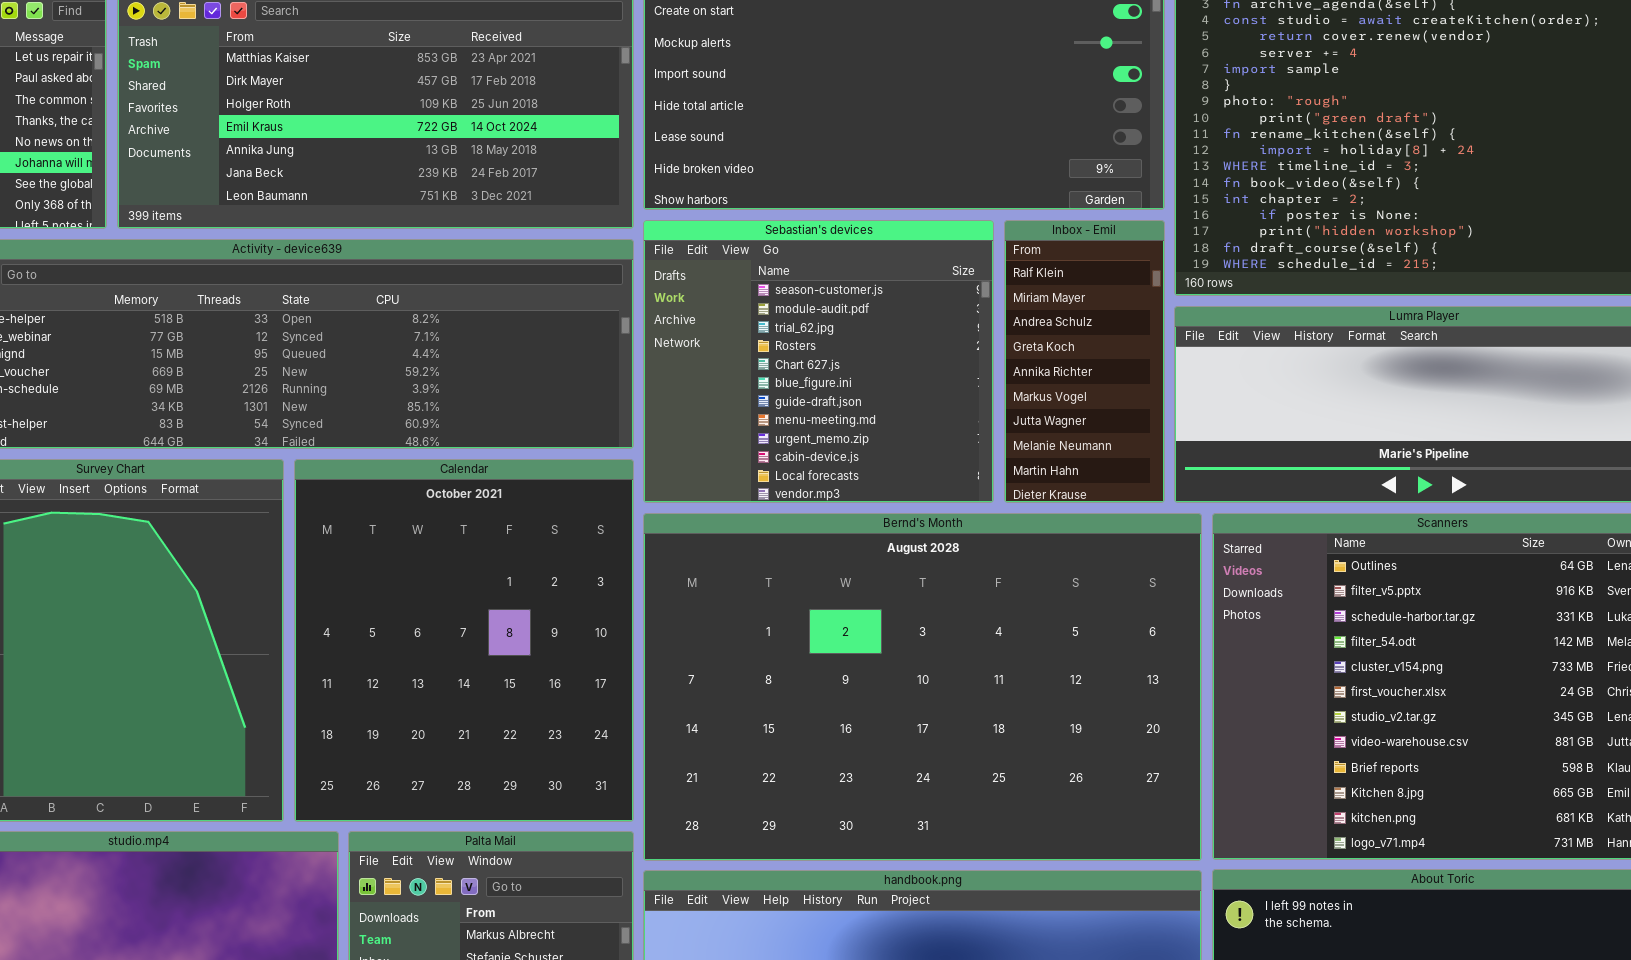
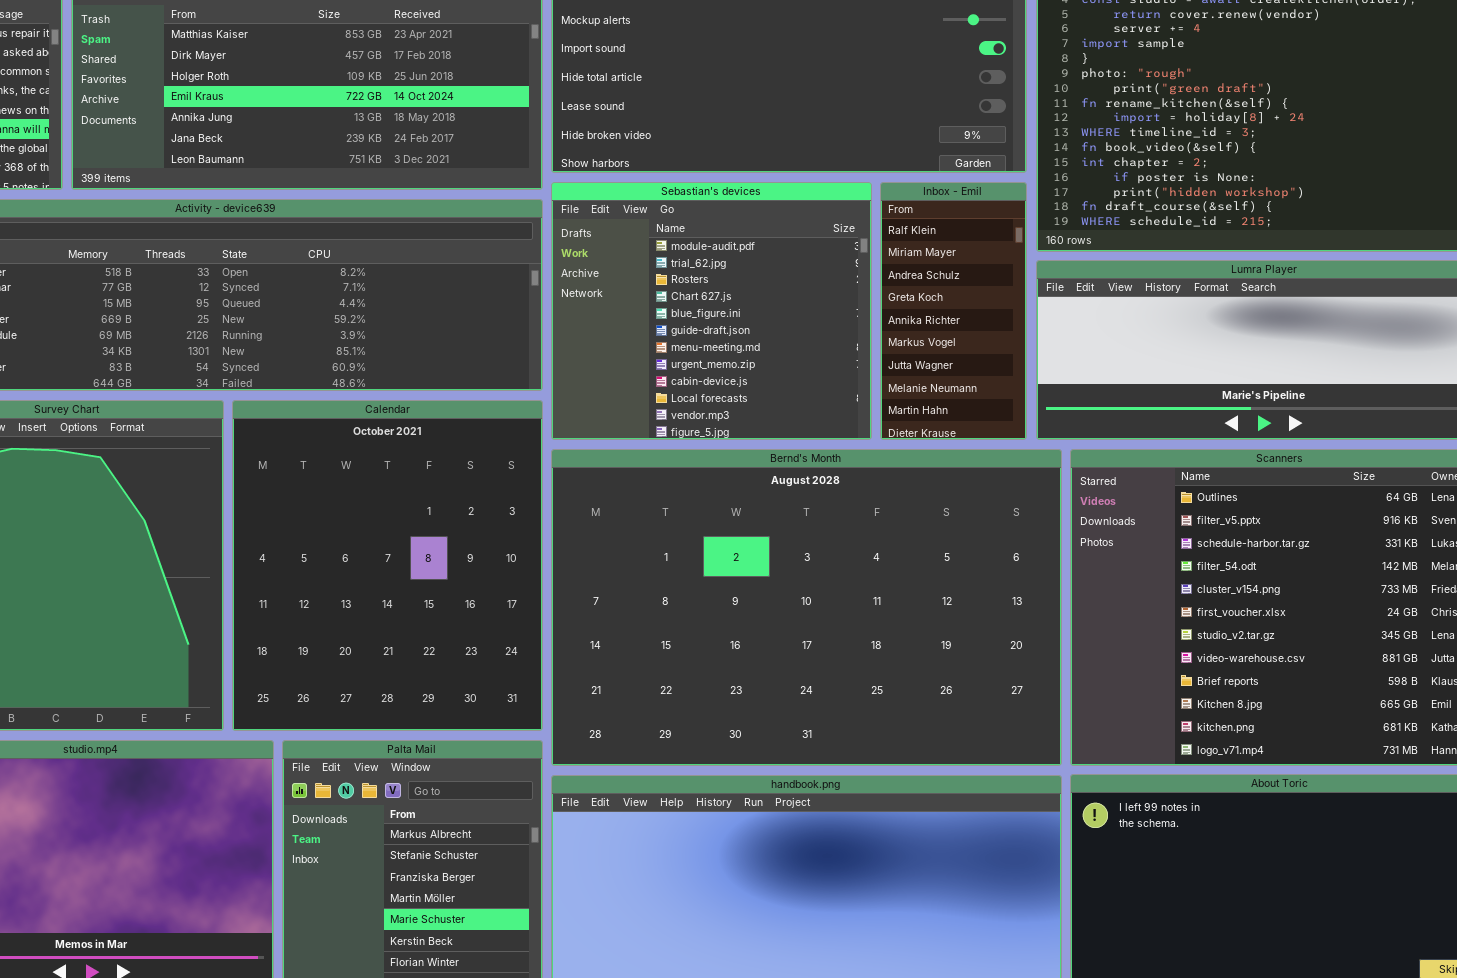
Sebastian's devices: [643,220,994,503] -> [551,182,872,440], scrolled down 1 row

